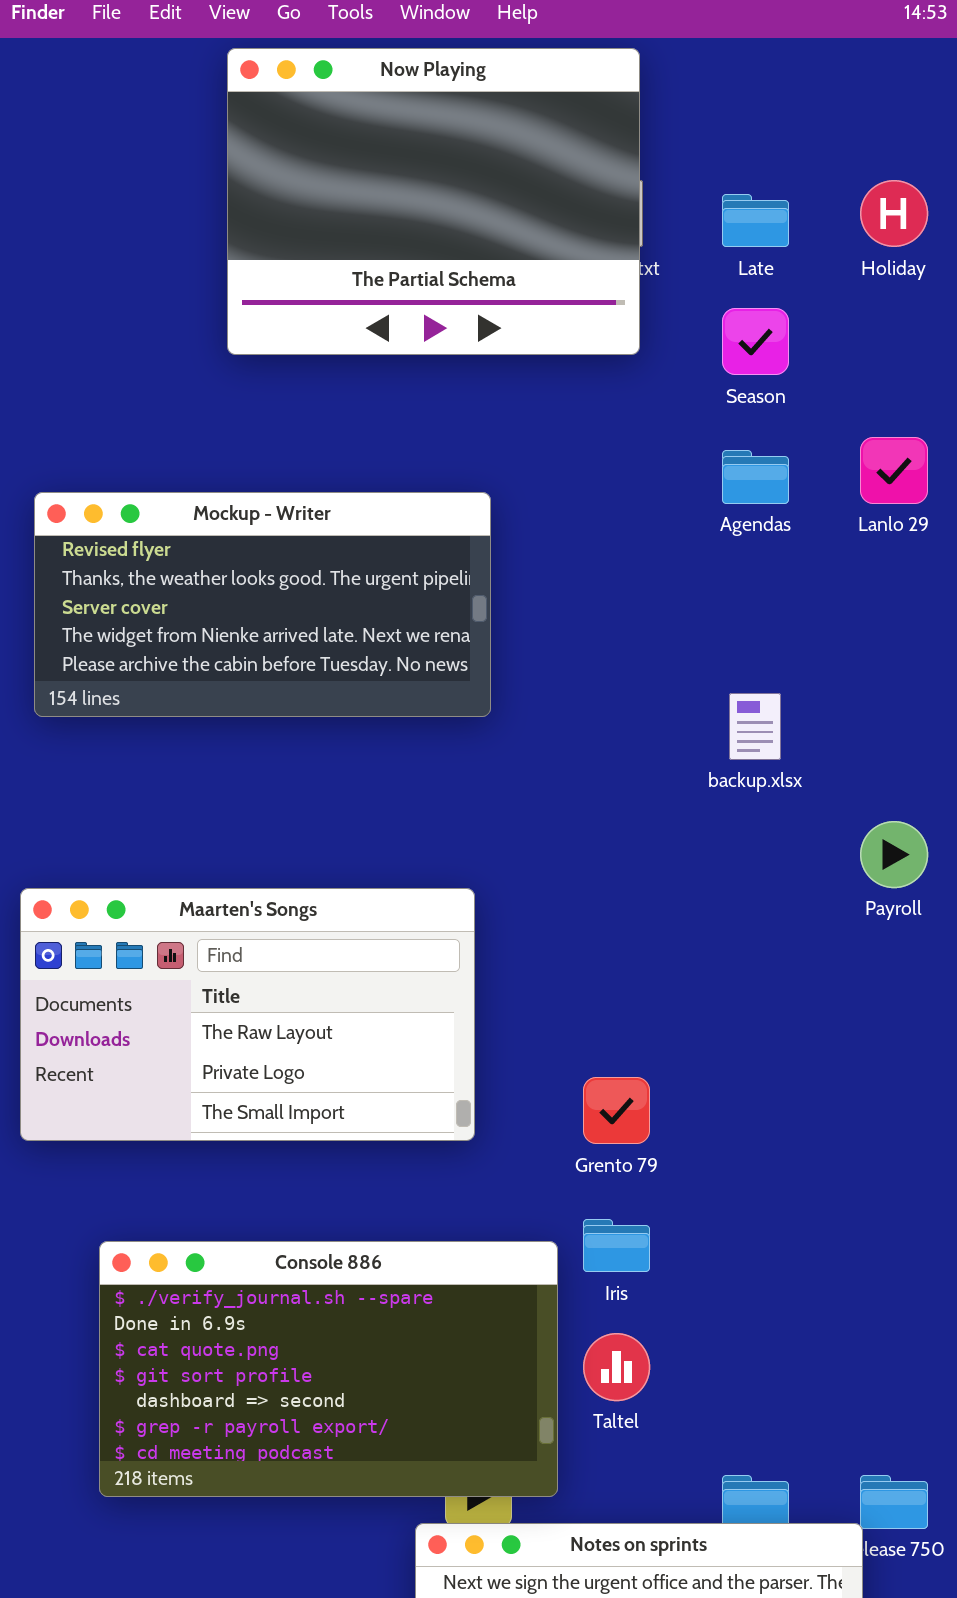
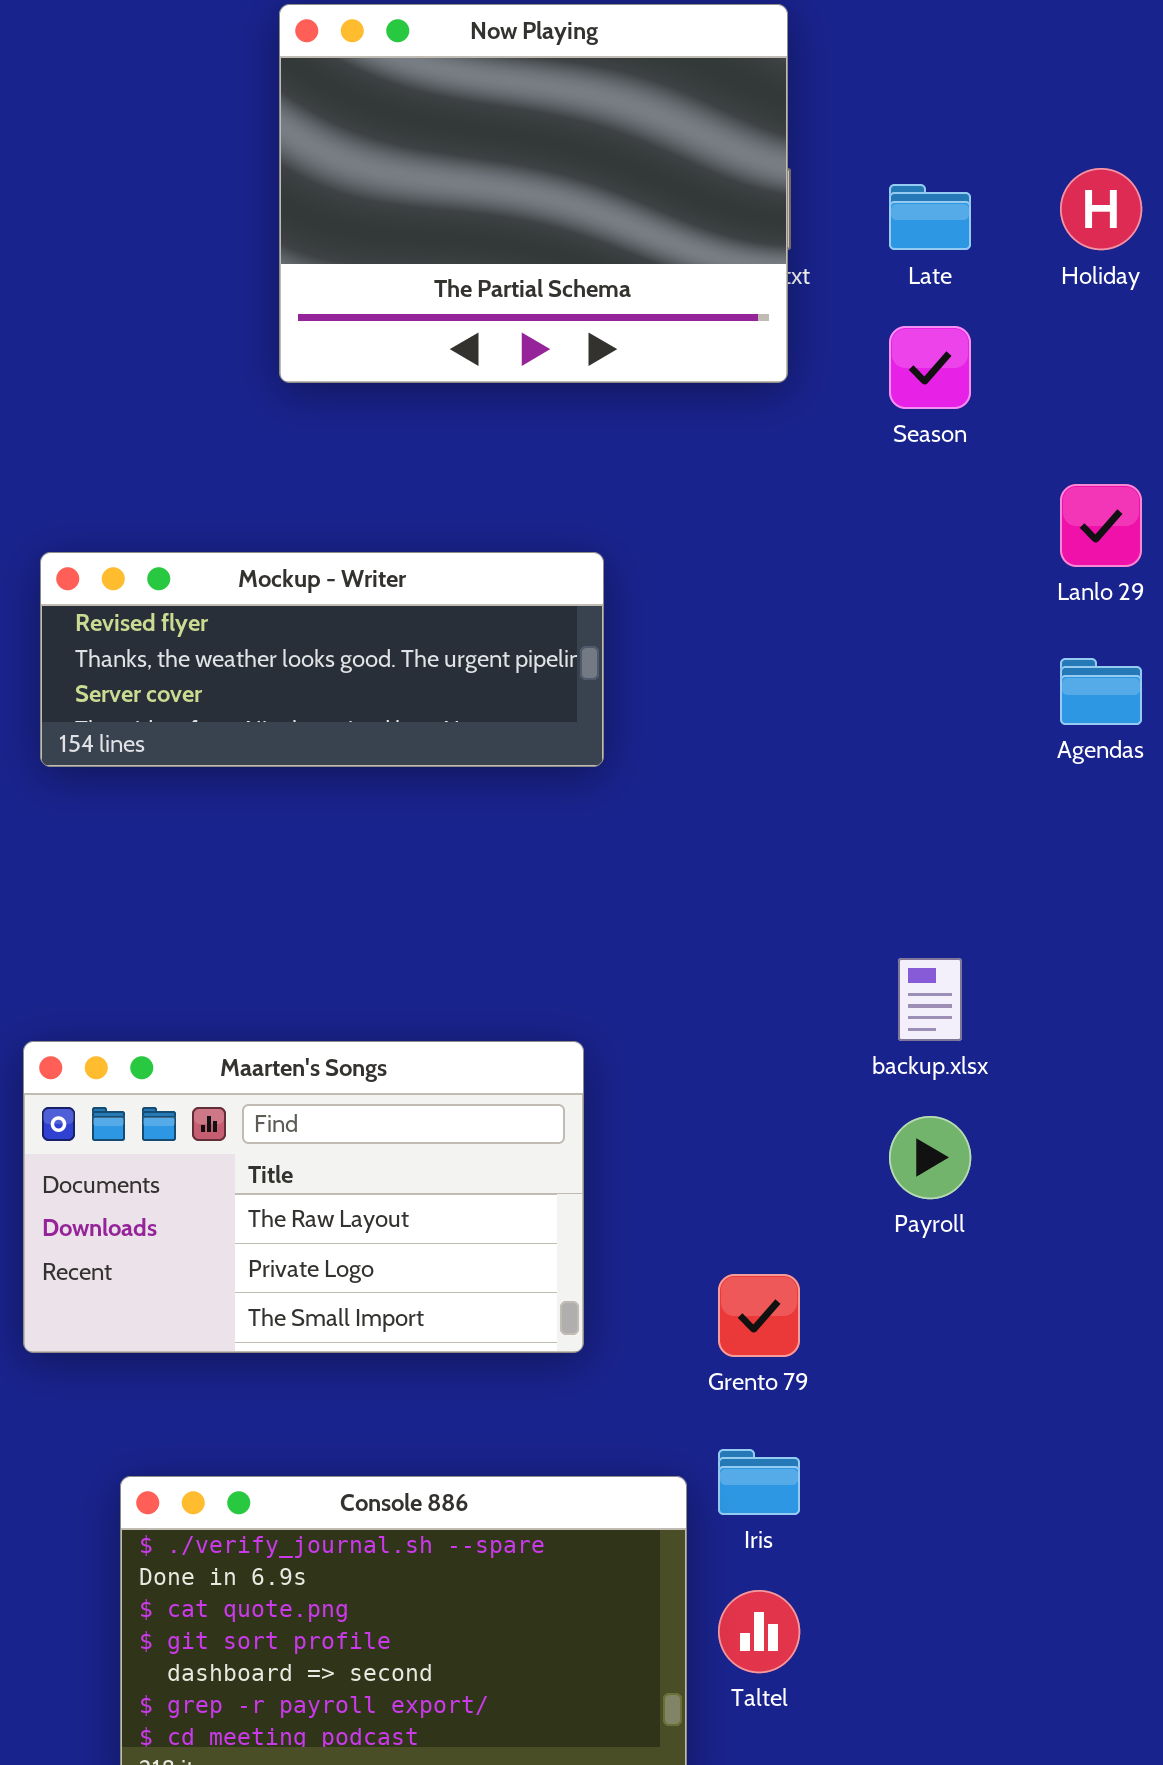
Agendas: [722,450,789,504] -> [1060,658,1142,725], moved
Mockup - Writer: [34,492,491,717] -> [40,552,604,767], resized
backup.xlsx: [729,693,781,760] -> [898,958,962,1041], moved
Payroll: [860,821,928,888] -> [889,1116,971,1199], moved

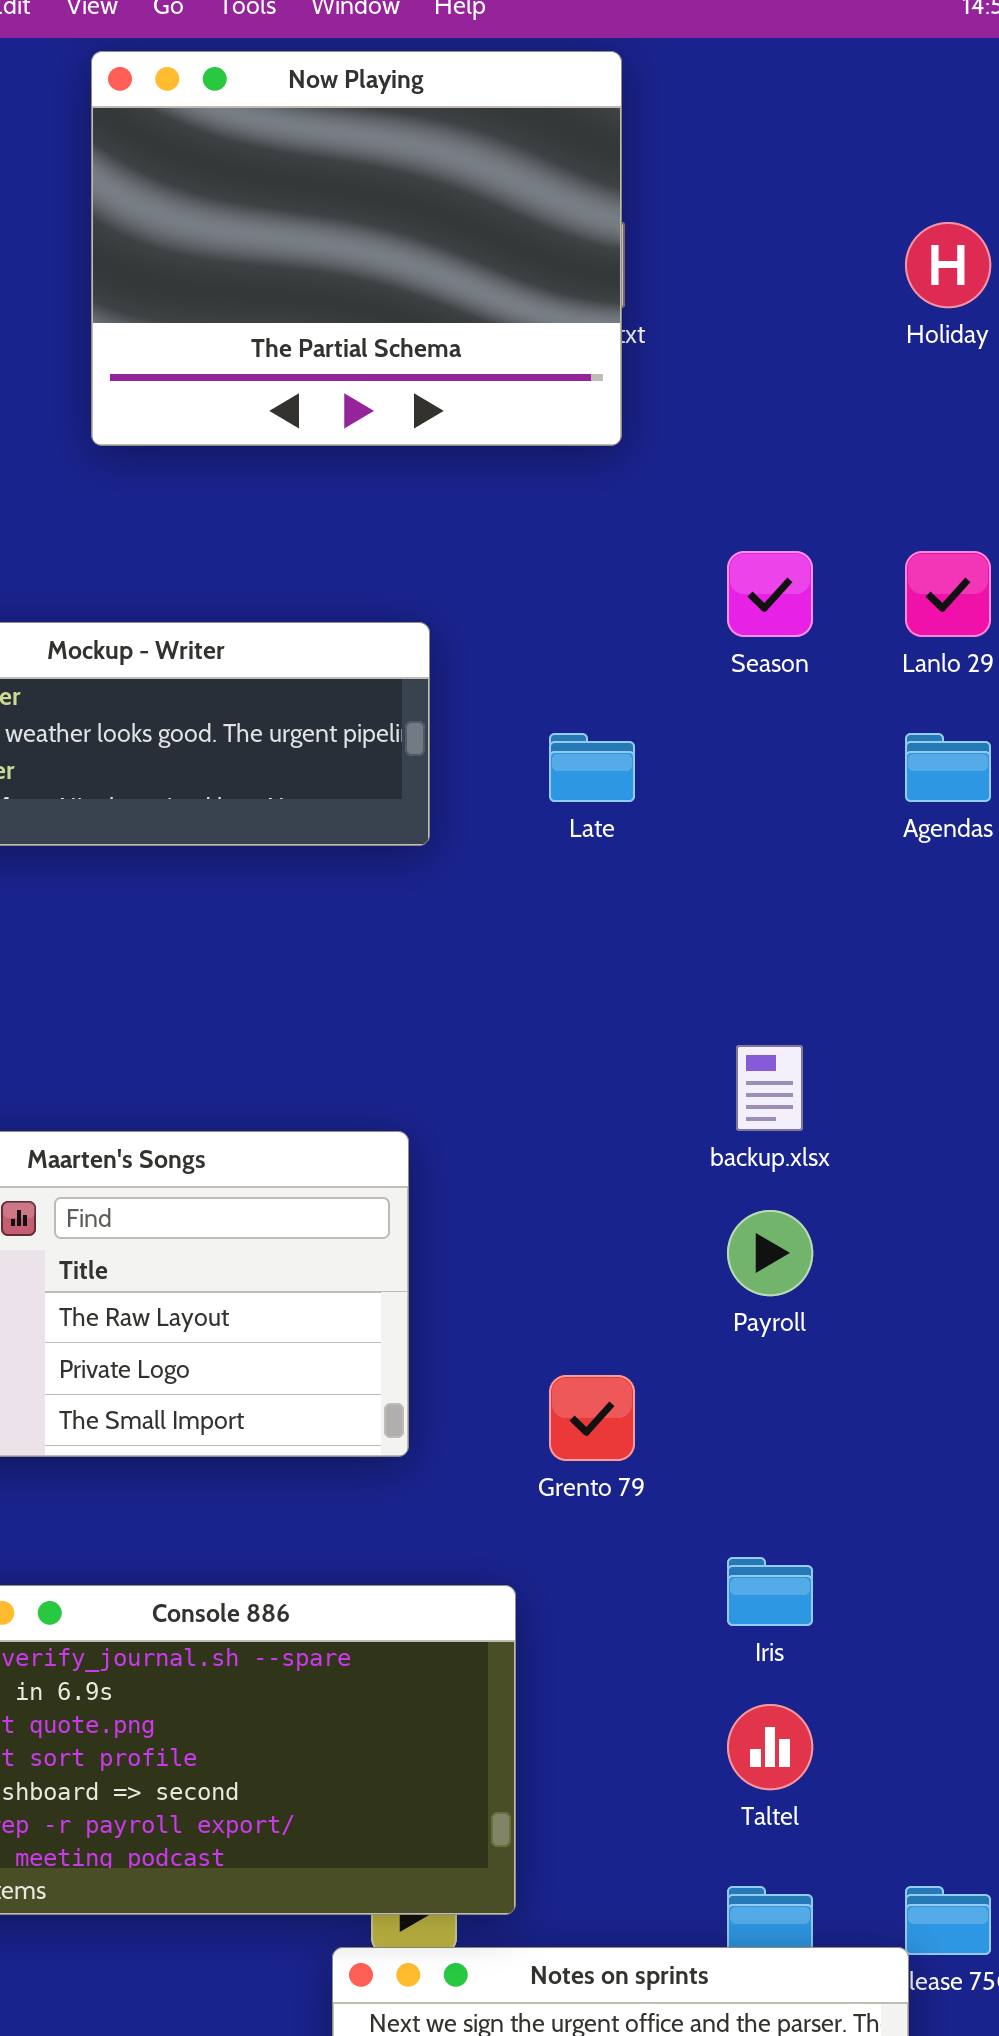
Late: [889,184,971,250] -> [549,733,635,802], moved
Season: [889,326,971,409] -> [727,551,813,637], moved
Iris: [718,1449,800,1515] -> [727,1557,813,1626], moved
Taltel: [718,1590,800,1673] -> [727,1704,813,1790], moved

